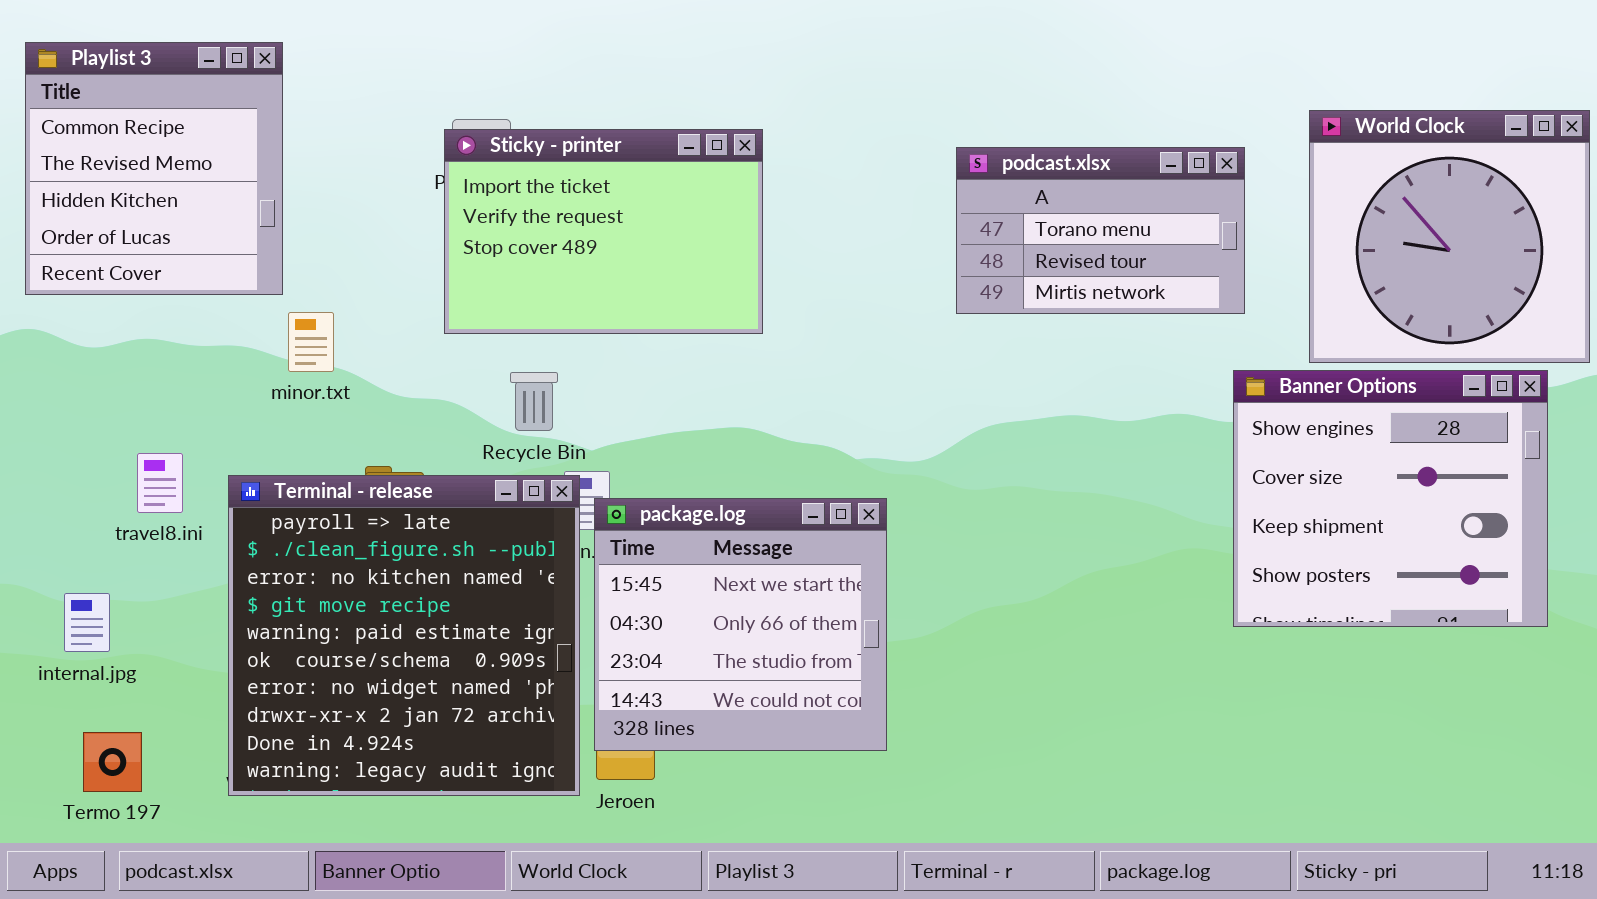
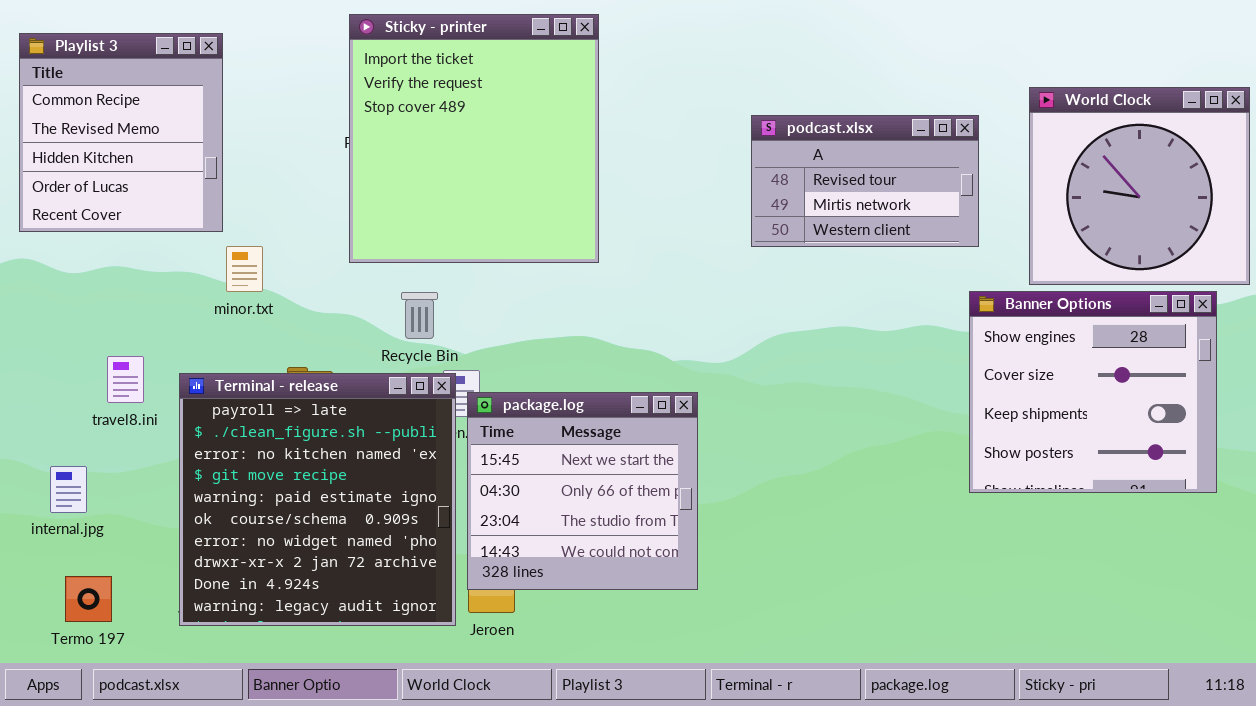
Sticky - printer: [444,129,763,334] -> [349,14,599,263], resized
podcast.xlsx: [956,147,1245,314] -> [751,115,979,247], scrolled down 1 row

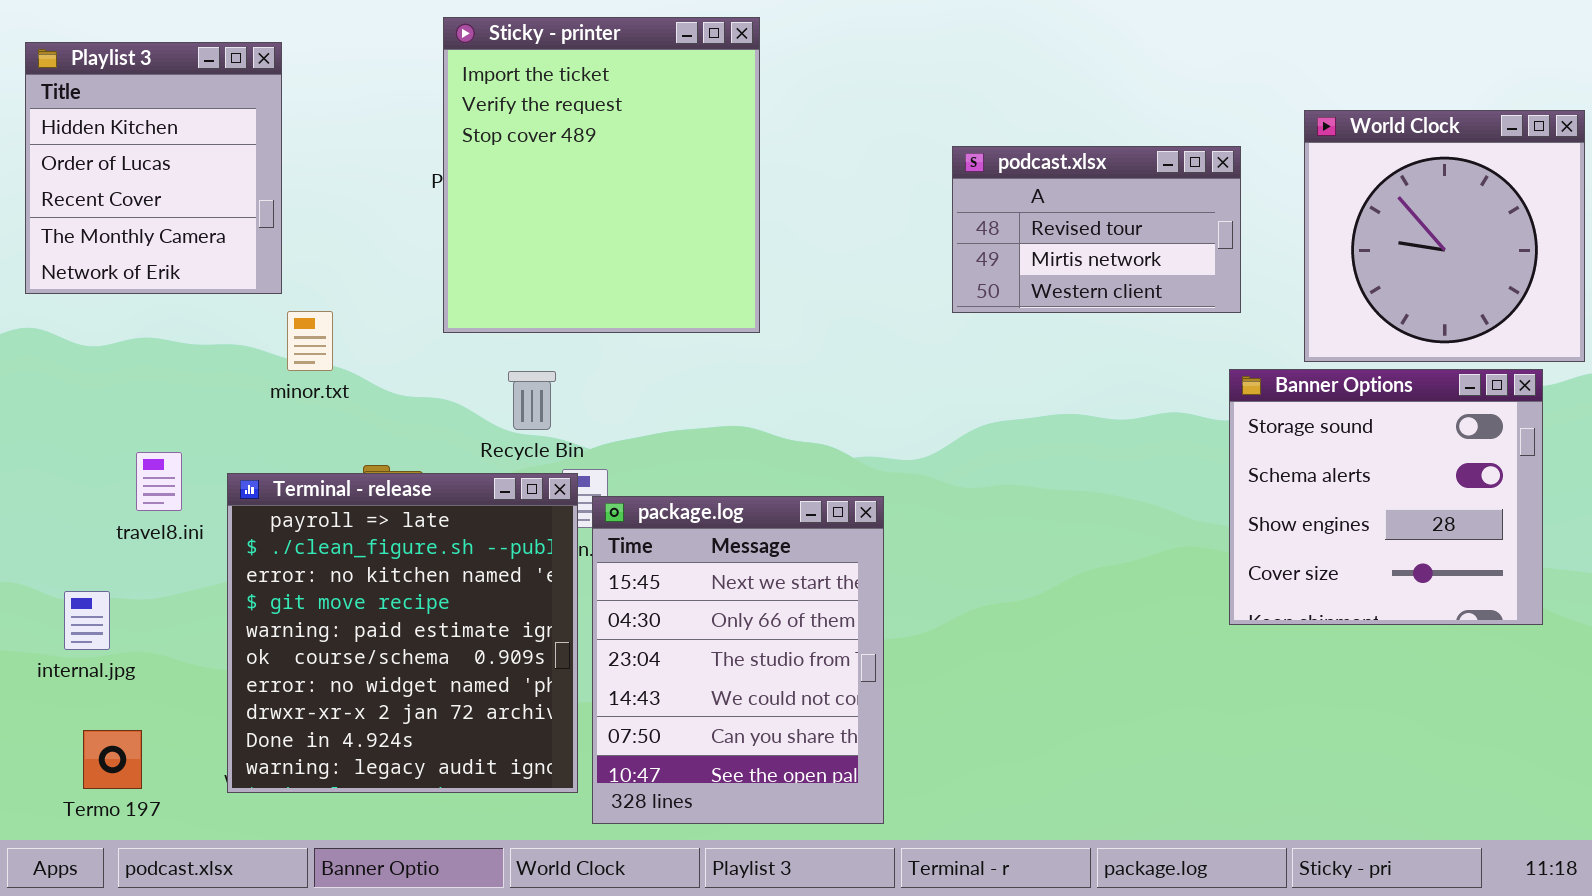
Playlist 3: [19,33,223,232] -> [25,42,282,294], scrolled down 2 rows
Banner Options: [969,291,1217,493] -> [1229,369,1543,625], scrolled up 2 rows
package.log: [467,392,698,590] -> [592,496,884,824], resized

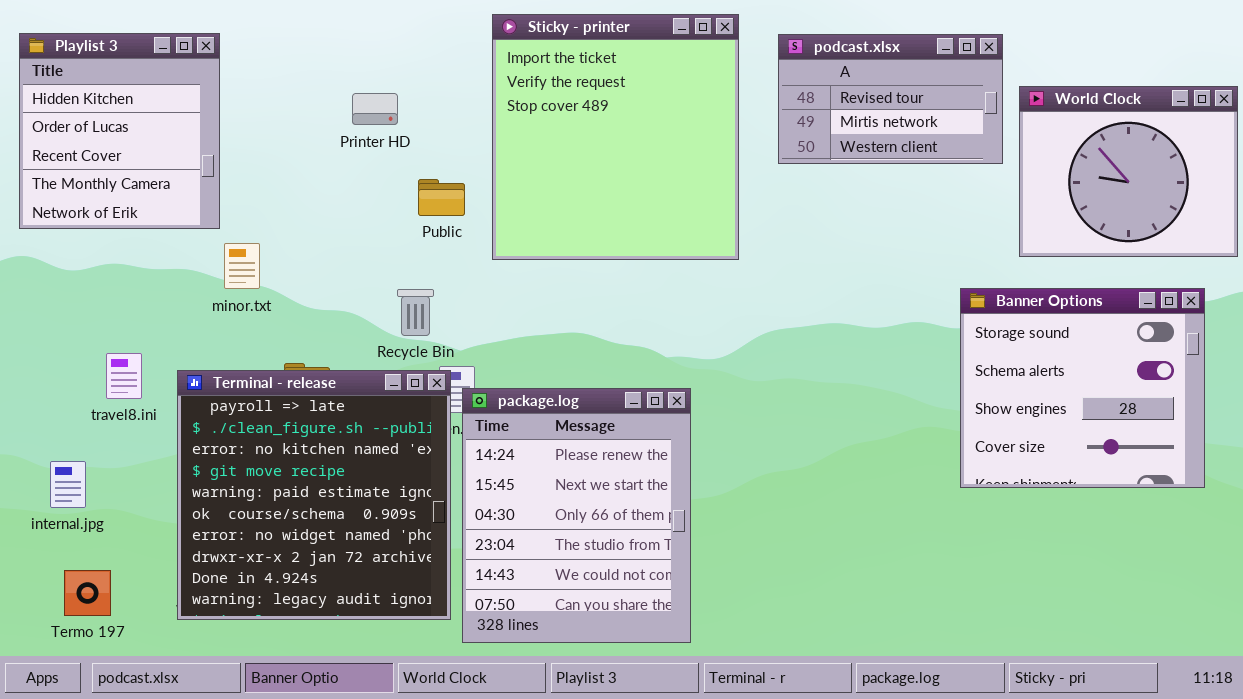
Sticky - printer: [443,17,760,333] -> [492,14,739,260], moved
World Clock: [1304,110,1585,362] -> [1019,86,1238,257], resized
podcast.xlsx: [952,146,1241,313] -> [778,34,1003,164], moved
package.log: [592,496,884,824] -> [462,388,691,643], scrolled up 1 row

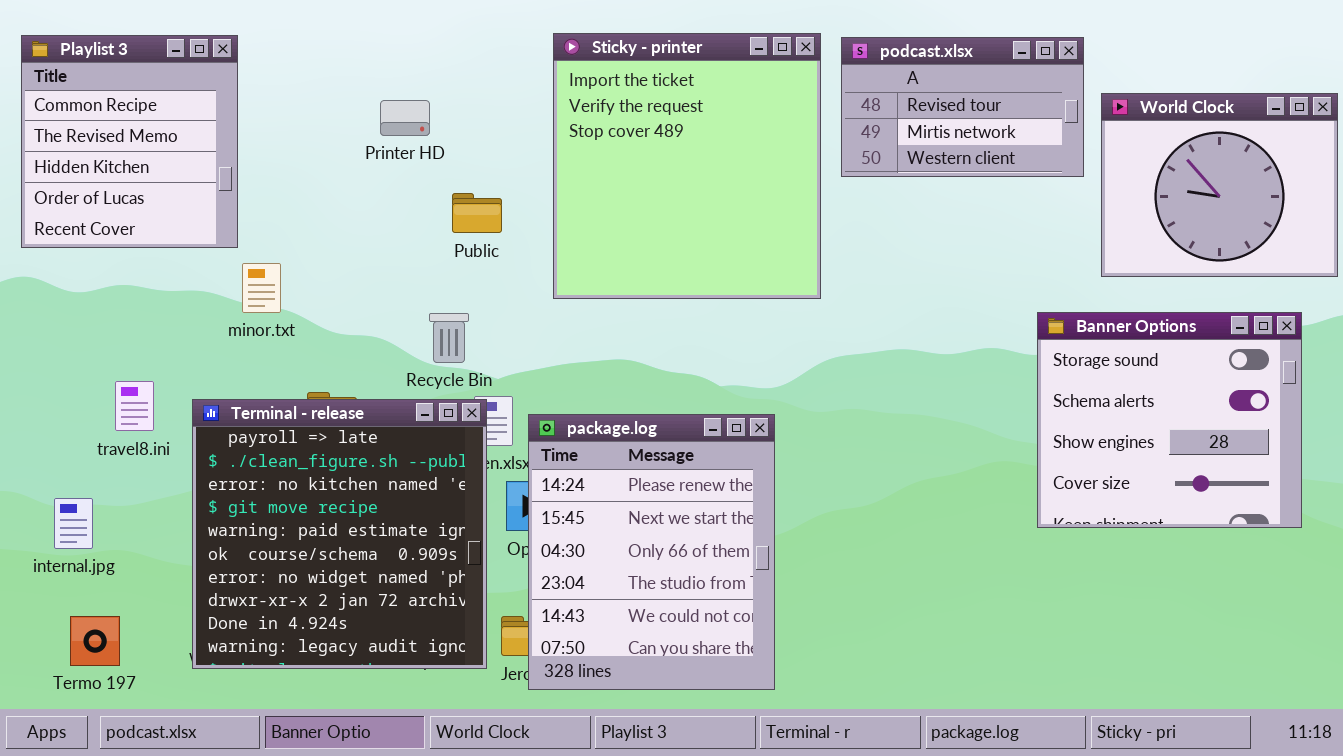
Sticky - printer: [492,14,739,260] -> [553,33,821,299], moved
Playlist 3: [19,33,220,229] -> [21,35,238,248], scrolled up 2 rows
package.log: [462,388,691,643] -> [528,414,775,690], moved

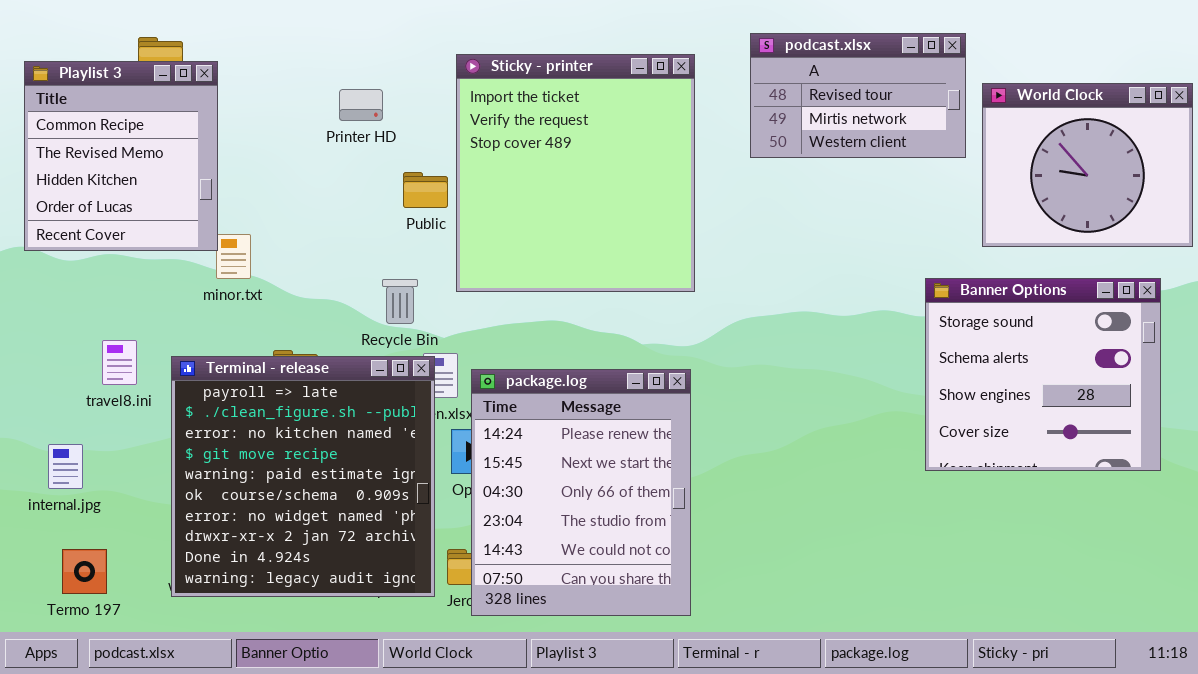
Sticky - printer: [553,33,821,299] -> [456,54,695,292], moved
Playlist 3: [21,35,238,248] -> [24,61,218,251], moved

